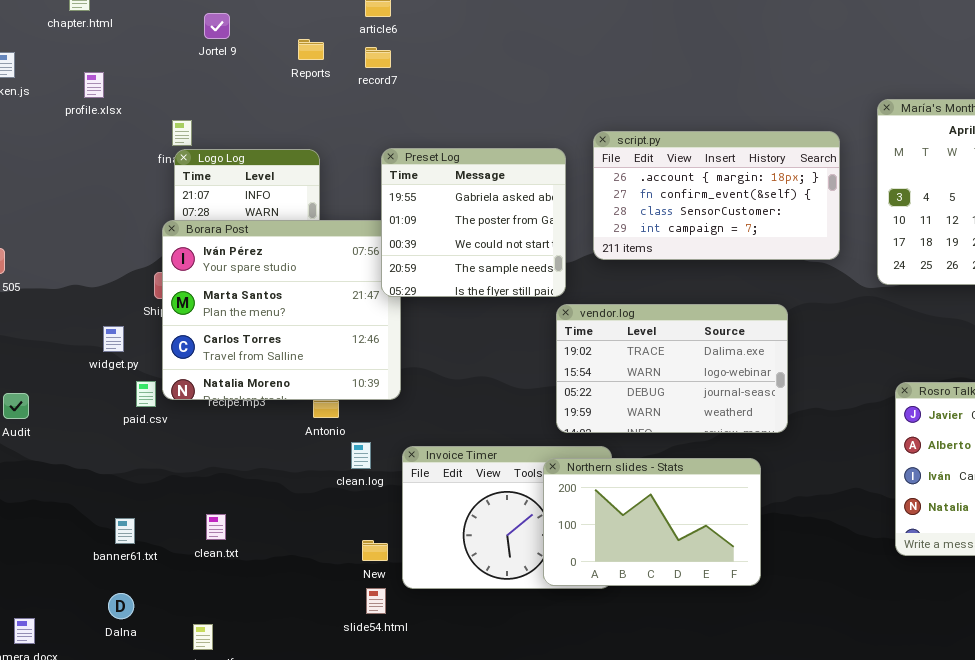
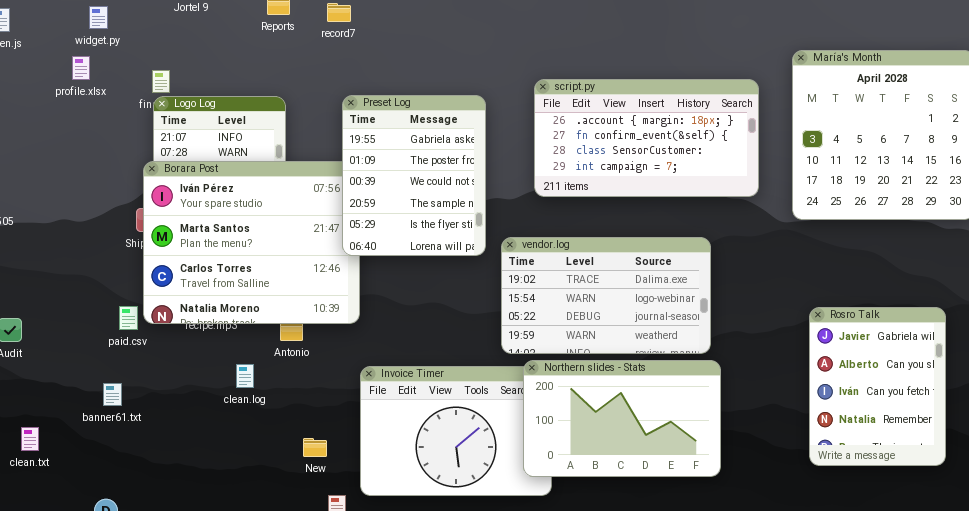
profile.xlsx: [84,72,104,98] -> [72,56,90,80], moved
Preset Log: [381,148,566,297] -> [342,95,486,256], resized
widget.py: [103,326,124,352] -> [89,6,108,29], moved
clean.log: [351,442,371,469] -> [236,364,254,388], moved
Northern slides - Stats: [543,458,761,586] -> [523,360,721,477], moved
clean.txt: [206,514,226,540] -> [21,427,39,451], moved
banner61.txt: [115,518,135,544] -> [103,383,122,406], moved
New: [362,540,388,561] -> [303,438,327,457], moved

